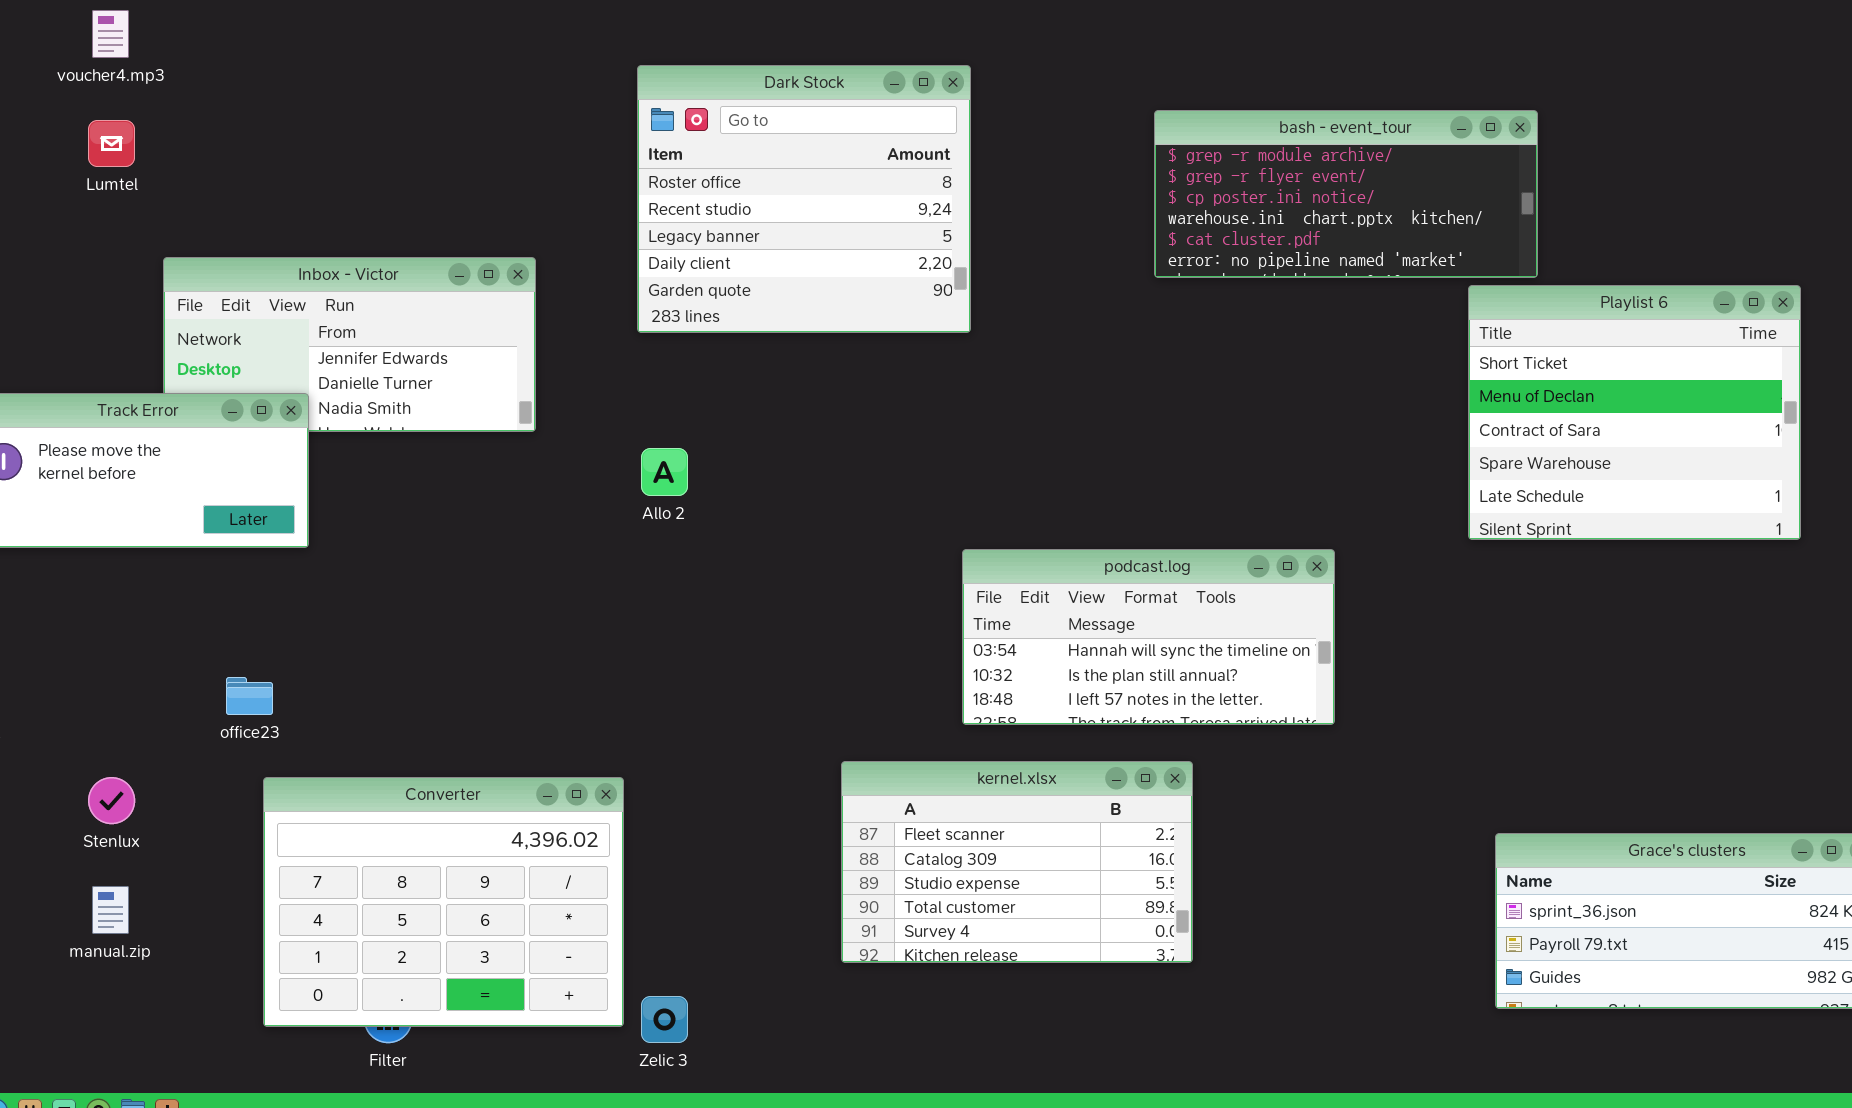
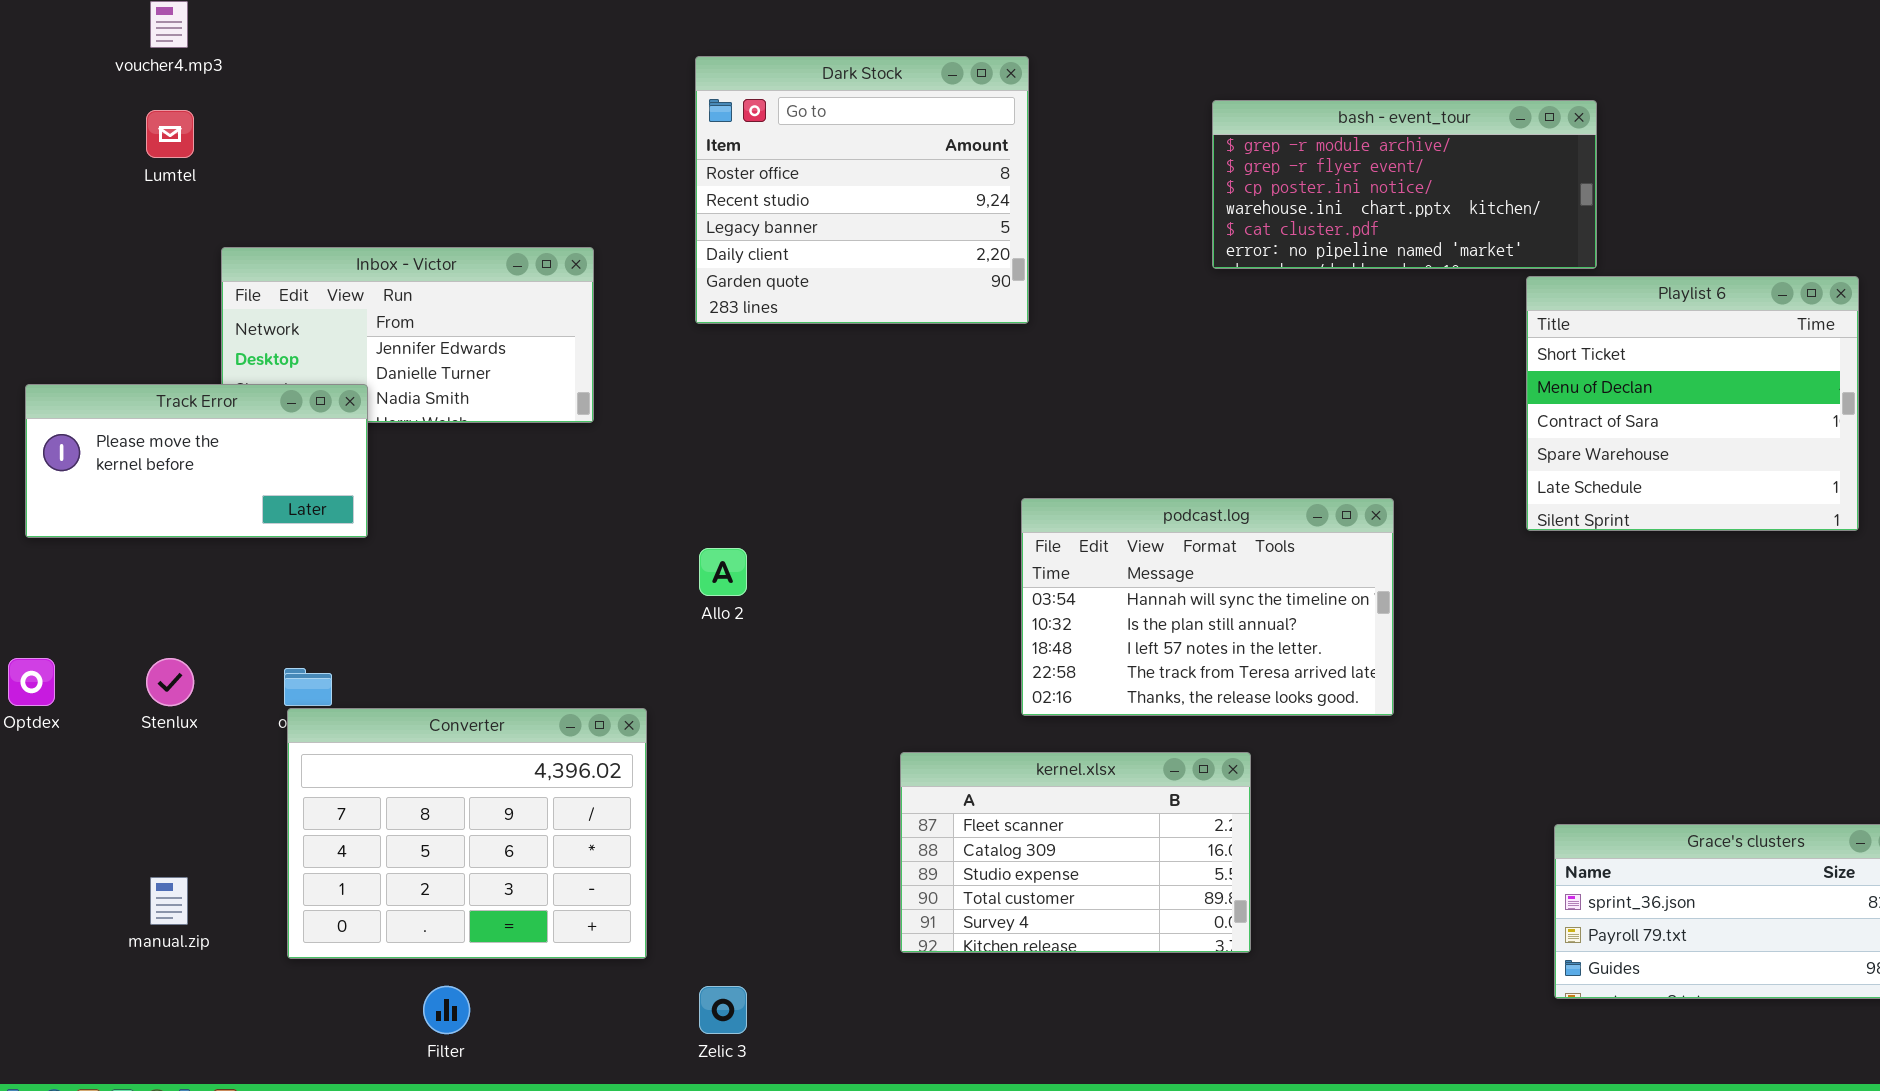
Allo 2: [641,448,688,496] -> [699,548,747,596], moved
podcast.log: [962,549,1335,725] -> [1021,498,1394,716], resized
Stenlux: [88,777,135,824] -> [146,658,194,706], moved
Converter: [263,777,624,1027] -> [287,708,647,959], moved

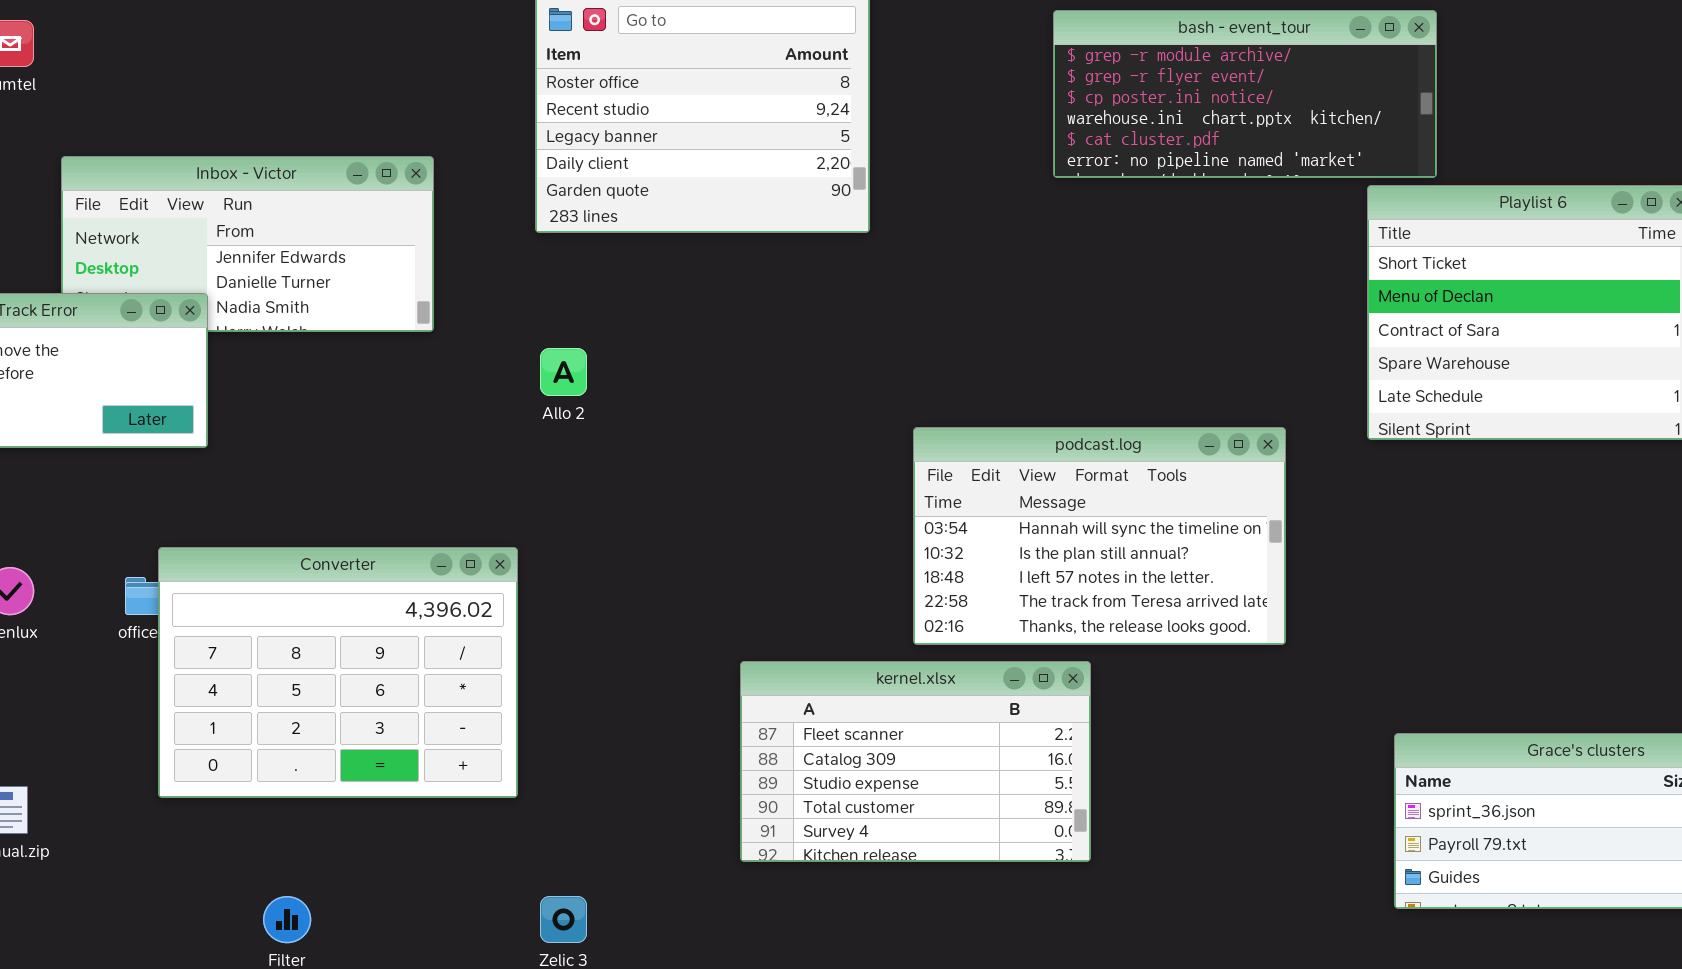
podcast.log: [1021,498,1394,716] -> [913,427,1286,645], moved
Allo 2: [699,548,747,596] -> [540,348,587,396], moved
Converter: [287,708,647,959] -> [158,547,518,798], moved

